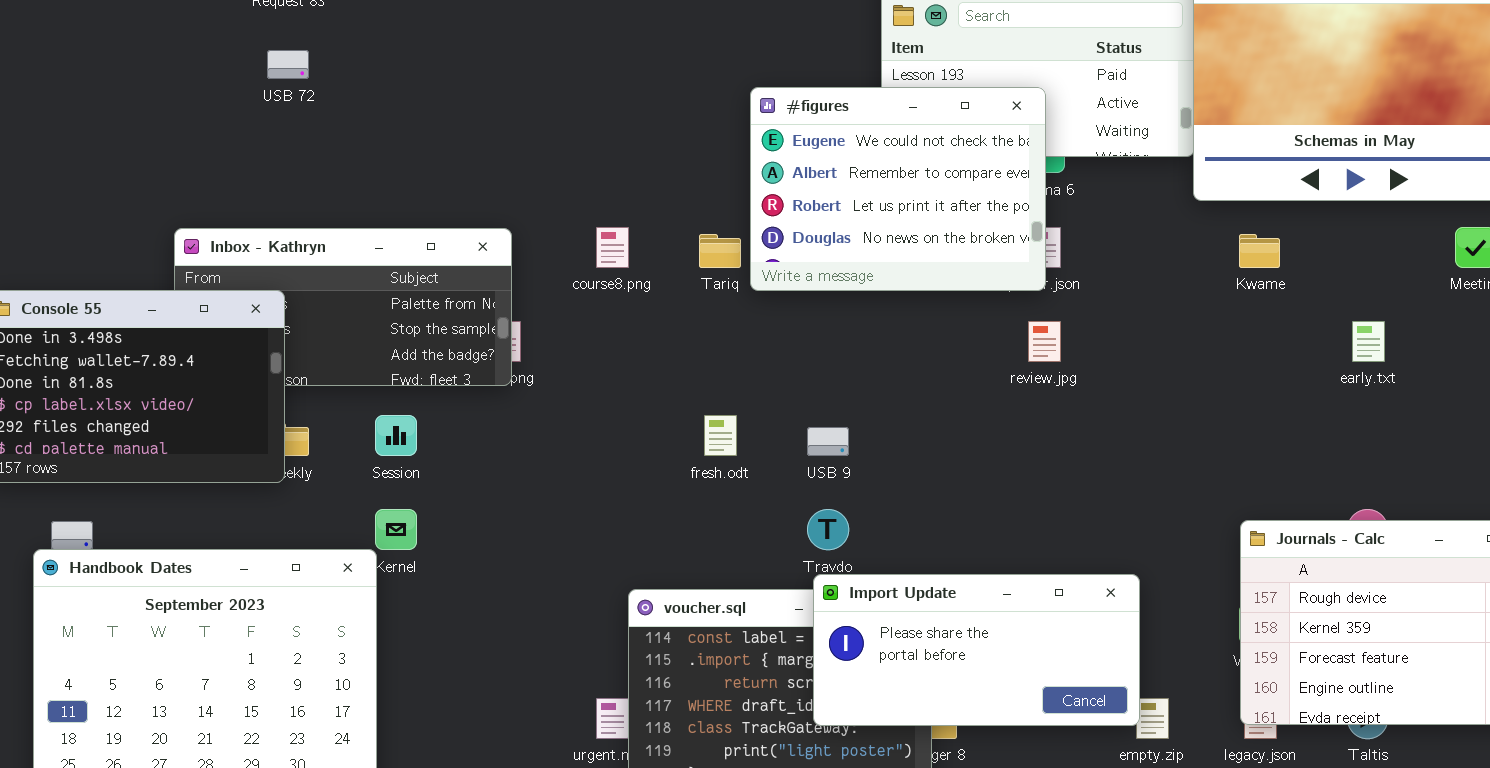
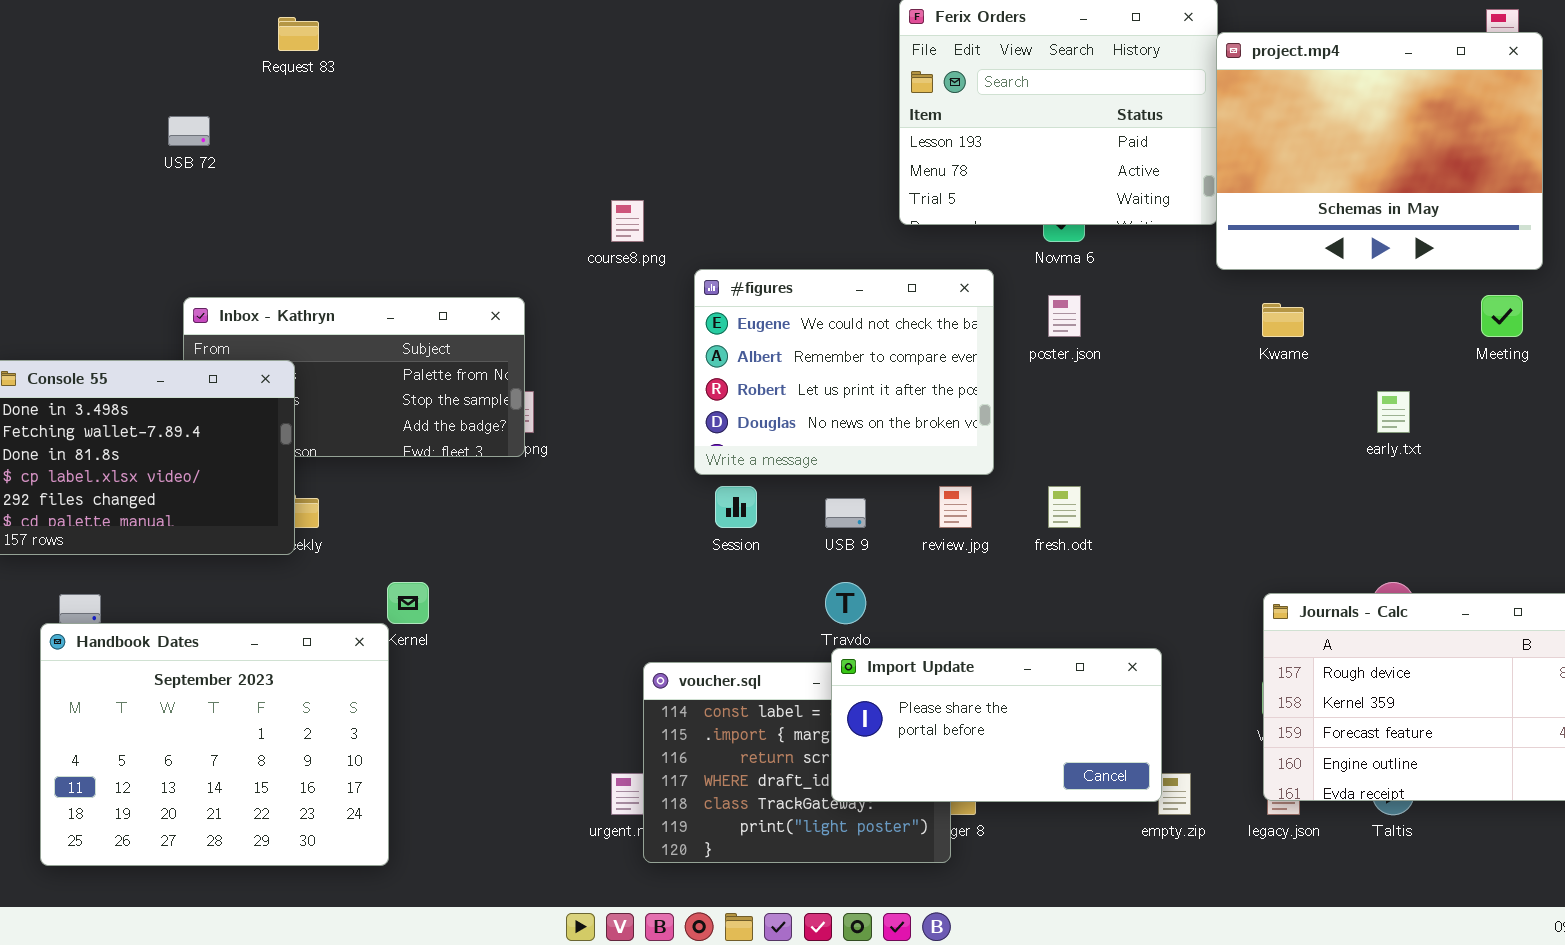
USB 72: [267,50,309,79] -> [168,116,210,146], moved
#figures: [750,87,1046,291] -> [694,269,994,475], moved
course8.png: [596,227,629,268] -> [611,200,644,242], moved
review.jpg: [1028,321,1061,362] -> [939,486,972,528], moved
Session: [375,415,417,456] -> [715,486,757,528], moved
fresh.odt: [704,415,737,456] -> [1048,486,1081,528], moved

